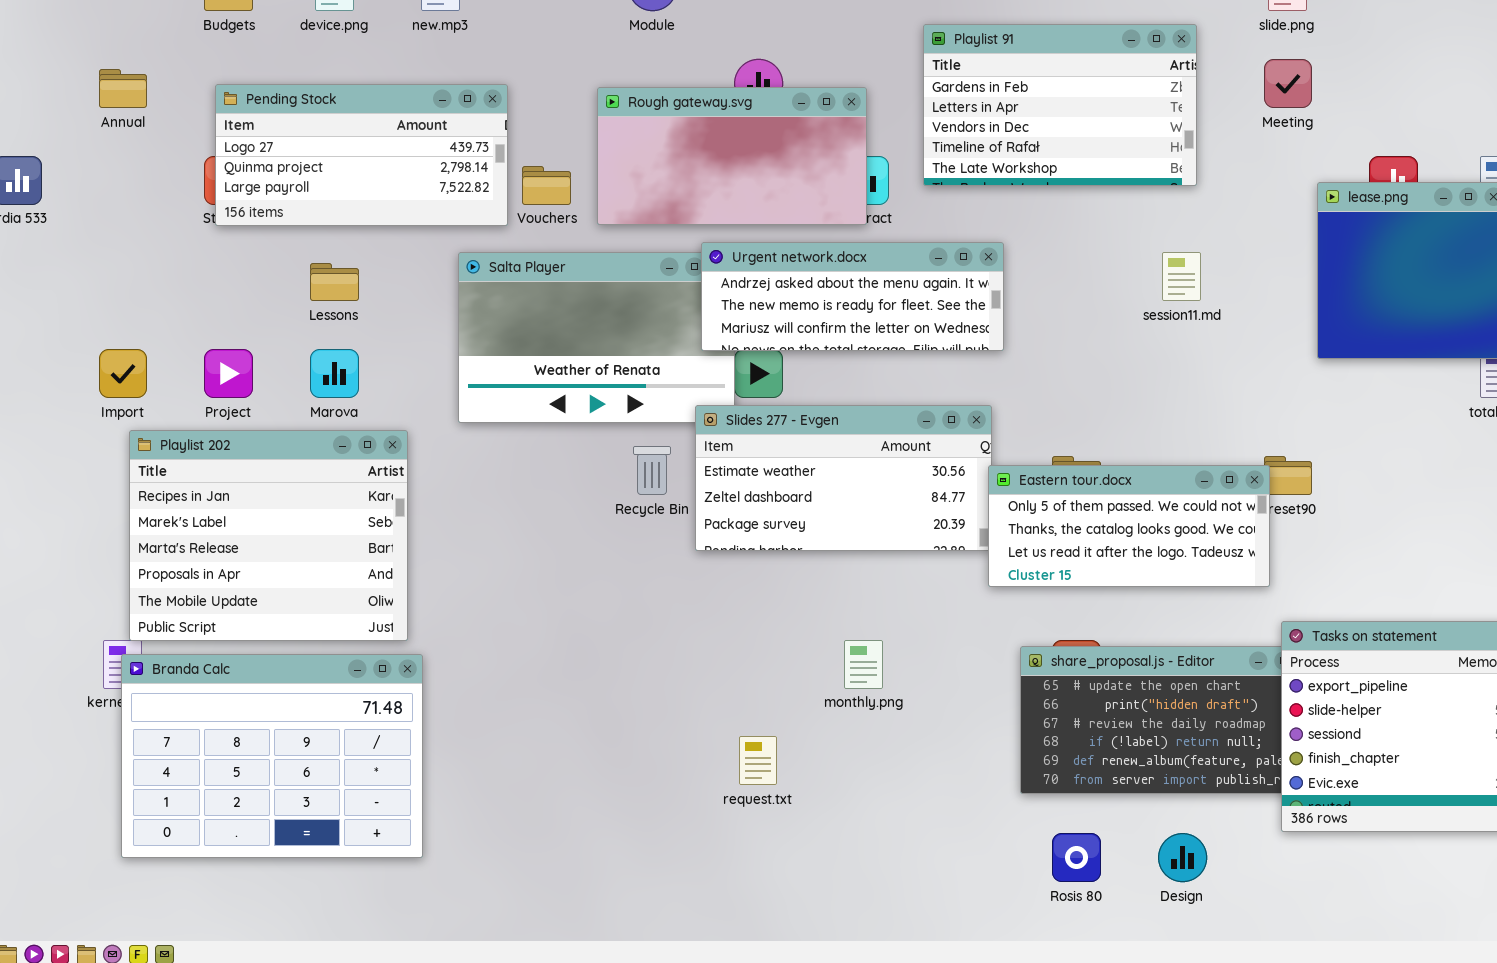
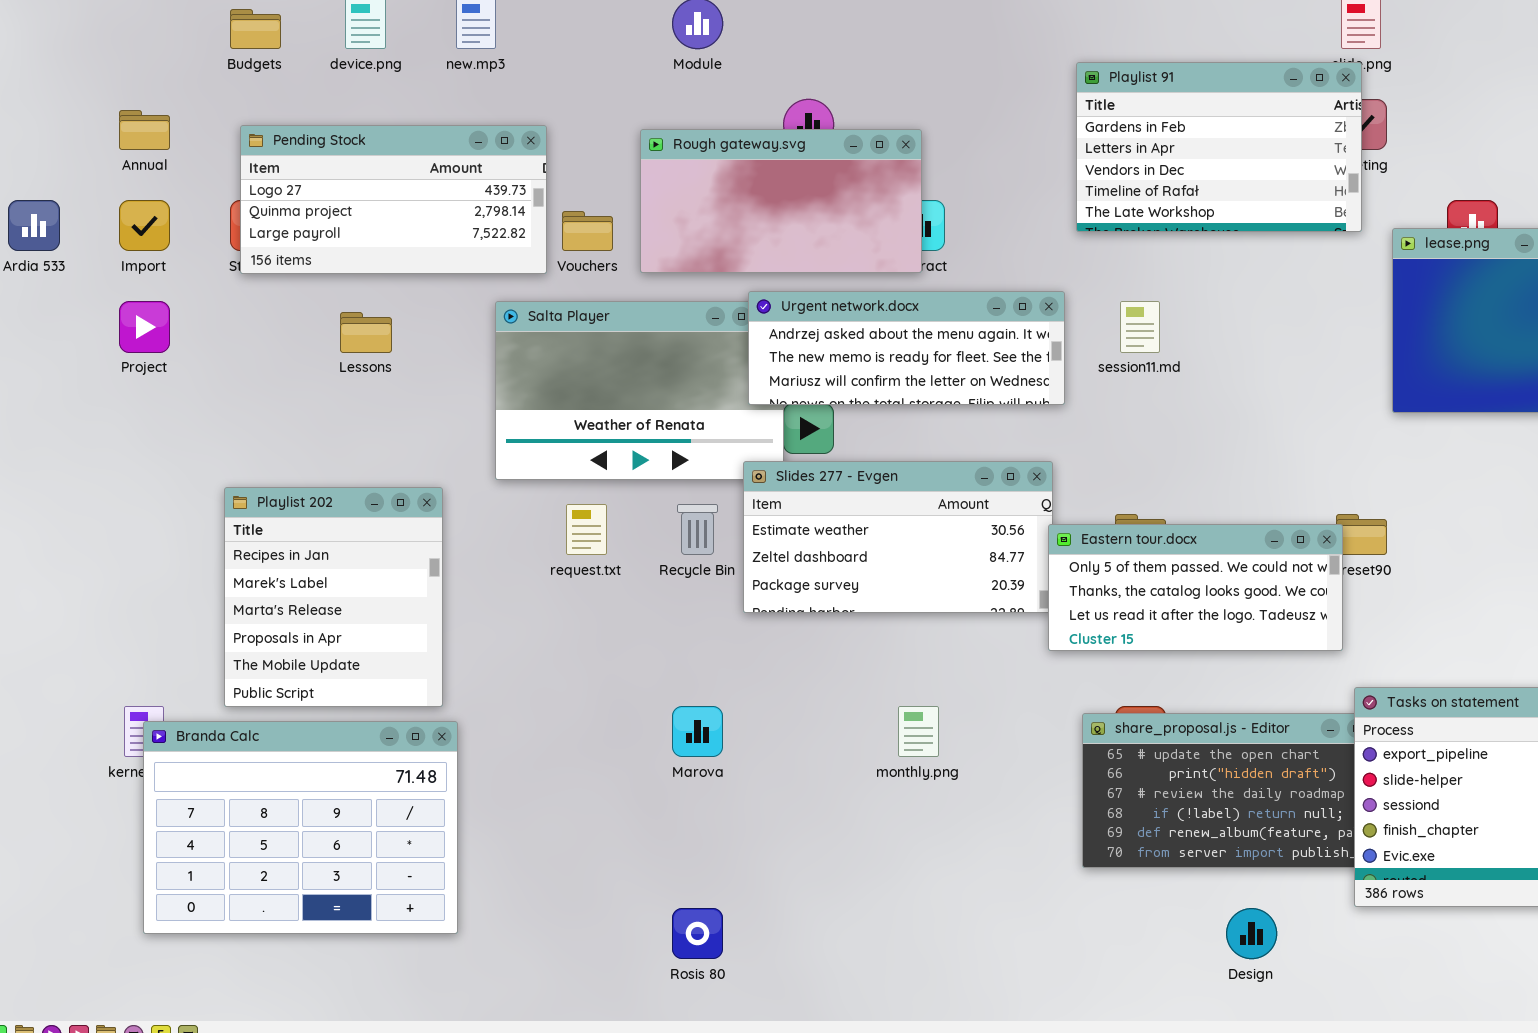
Playlist 91: [923,24,1197,186] -> [1076,62,1362,232], moved
session11.md: [1162,252,1201,301] -> [1120,301,1160,353], moved
Import: [99,349,147,398] -> [119,200,170,251], moved
Project: [204,349,253,398] -> [119,301,170,353], moved
Marova: [310,349,359,398] -> [672,706,723,757], moved
Playlist 202: [129,430,408,641] -> [224,487,443,707], resized
request.txt: [739,736,777,785] -> [566,504,607,555], moved
Rosis 80: [1052,833,1101,882] -> [672,908,723,959], moved

